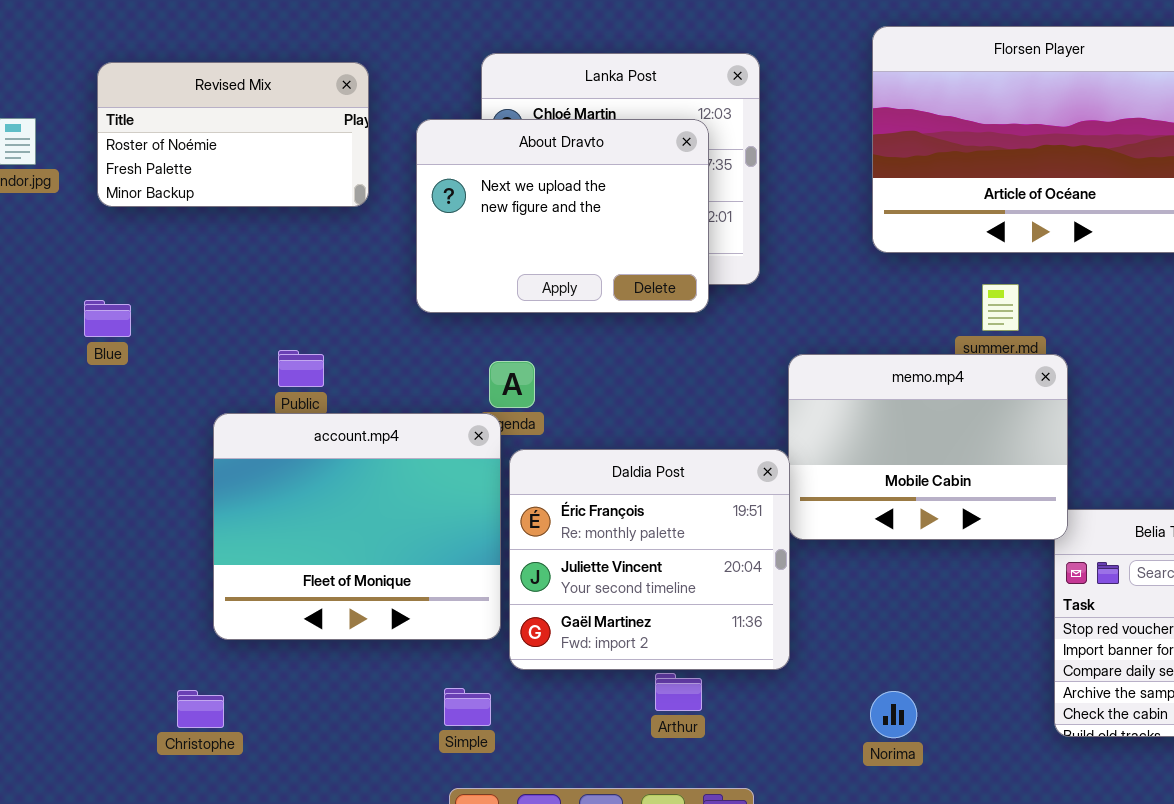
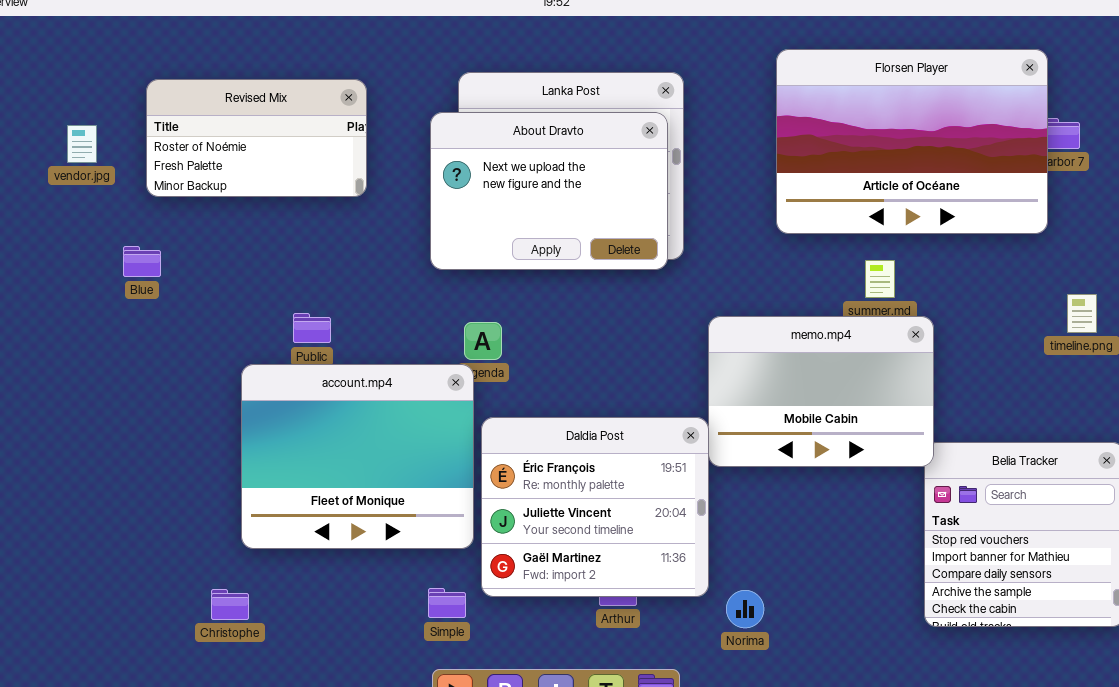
About Dravto: [416,119,709,313] -> [430,112,668,270], moved
Blue: [84,300,131,337] -> [123,246,161,277], moved
Daldia Post: [509,449,790,670] -> [481,417,709,597], moved
Norima: [870,691,917,738] -> [726,590,764,628], moved

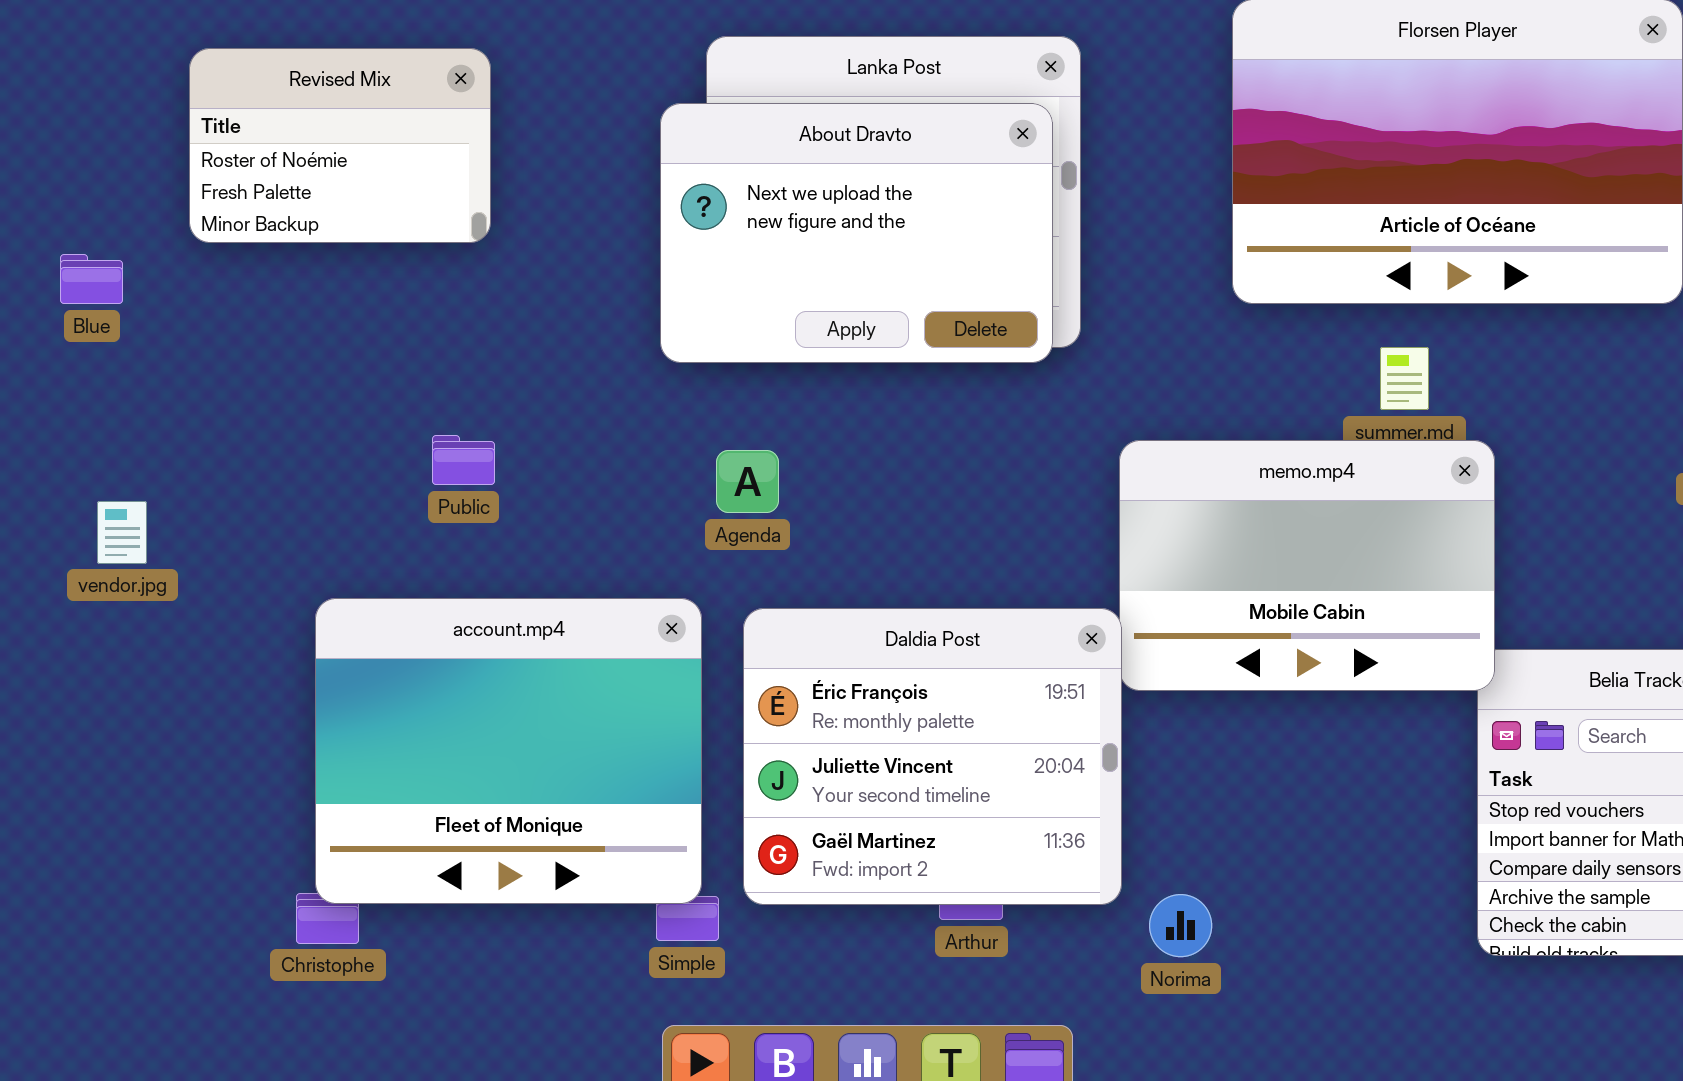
Revised Mix: [146,79,367,197] -> [189,48,491,243], resized
vendor.jpg: [67,125,97,163] -> [97,501,147,564], moved
Blue: [123,246,161,277] -> [60,254,123,304], moved
account.mp4: [241,364,474,549] -> [315,598,702,904], moved

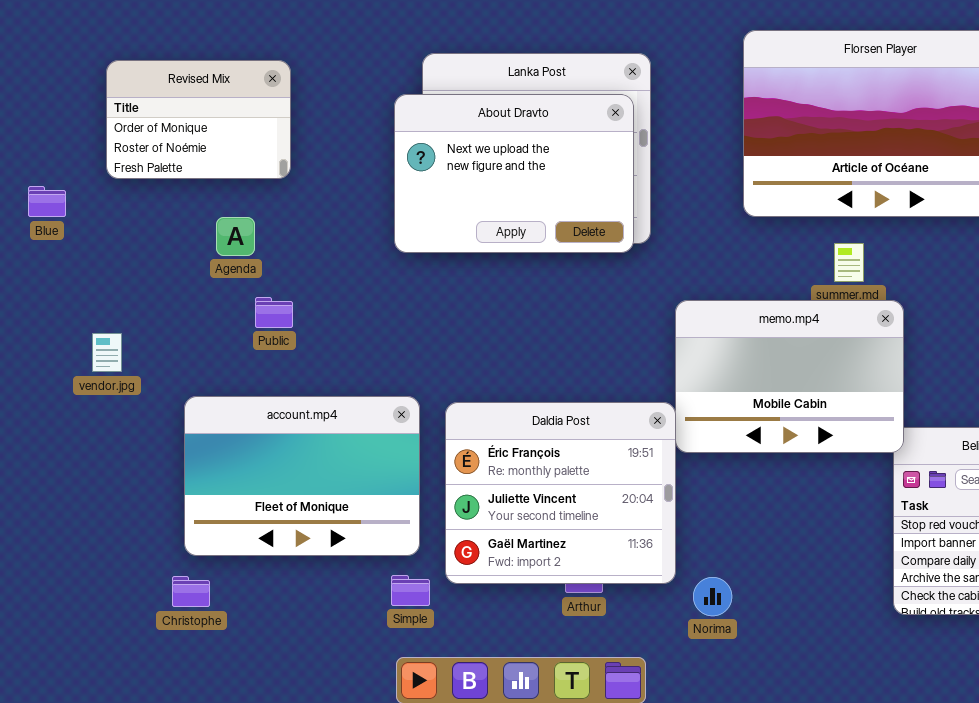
Revised Mix: [189,48,491,243] -> [106,60,291,179], scrolled up 1 row
Agenda: [716,450,779,513] -> [216,217,255,256], moved
vendor.jpg: [97,501,147,564] -> [92,333,122,372], moved
account.mp4: [315,598,702,904] -> [184,396,420,556], resized

